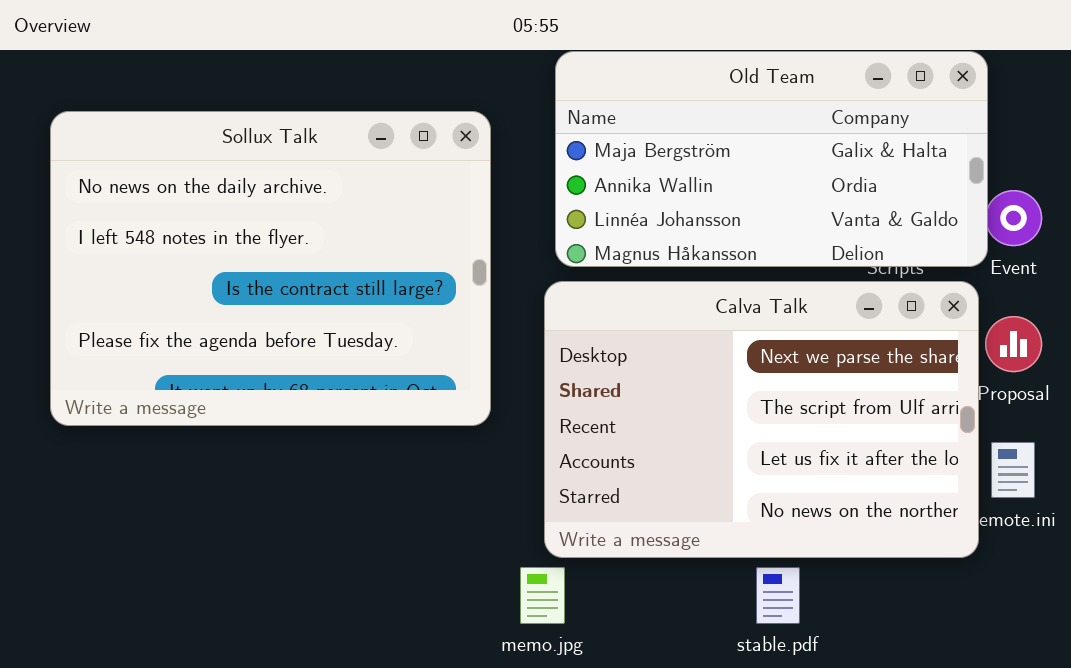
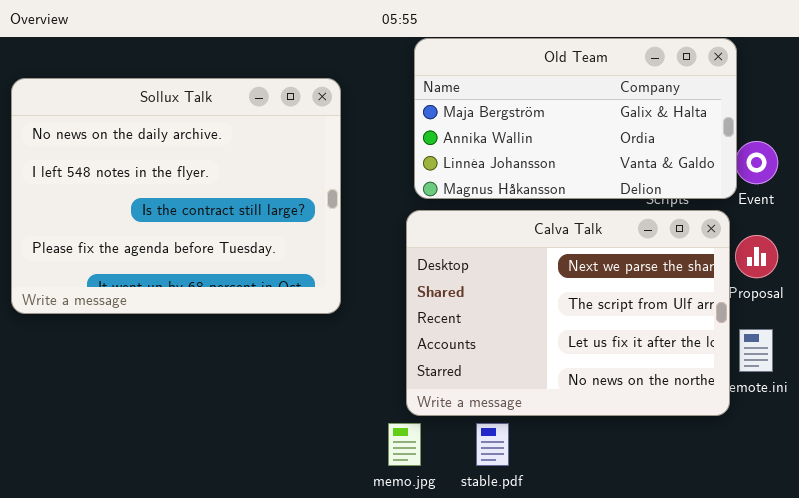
Sollux Talk: [50,111,491,426] -> [11,78,341,314], moved
stable.pdf: [756,567,800,624] -> [476,423,509,466], moved

